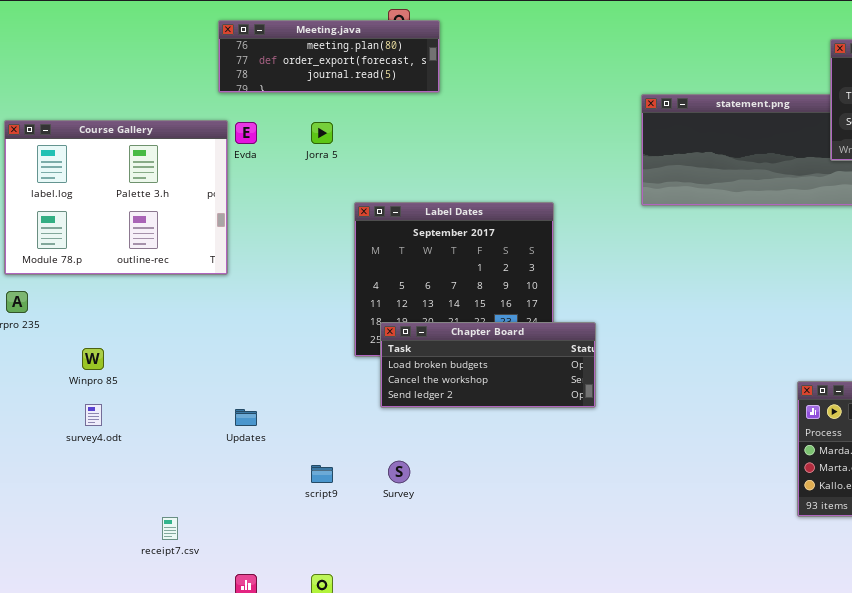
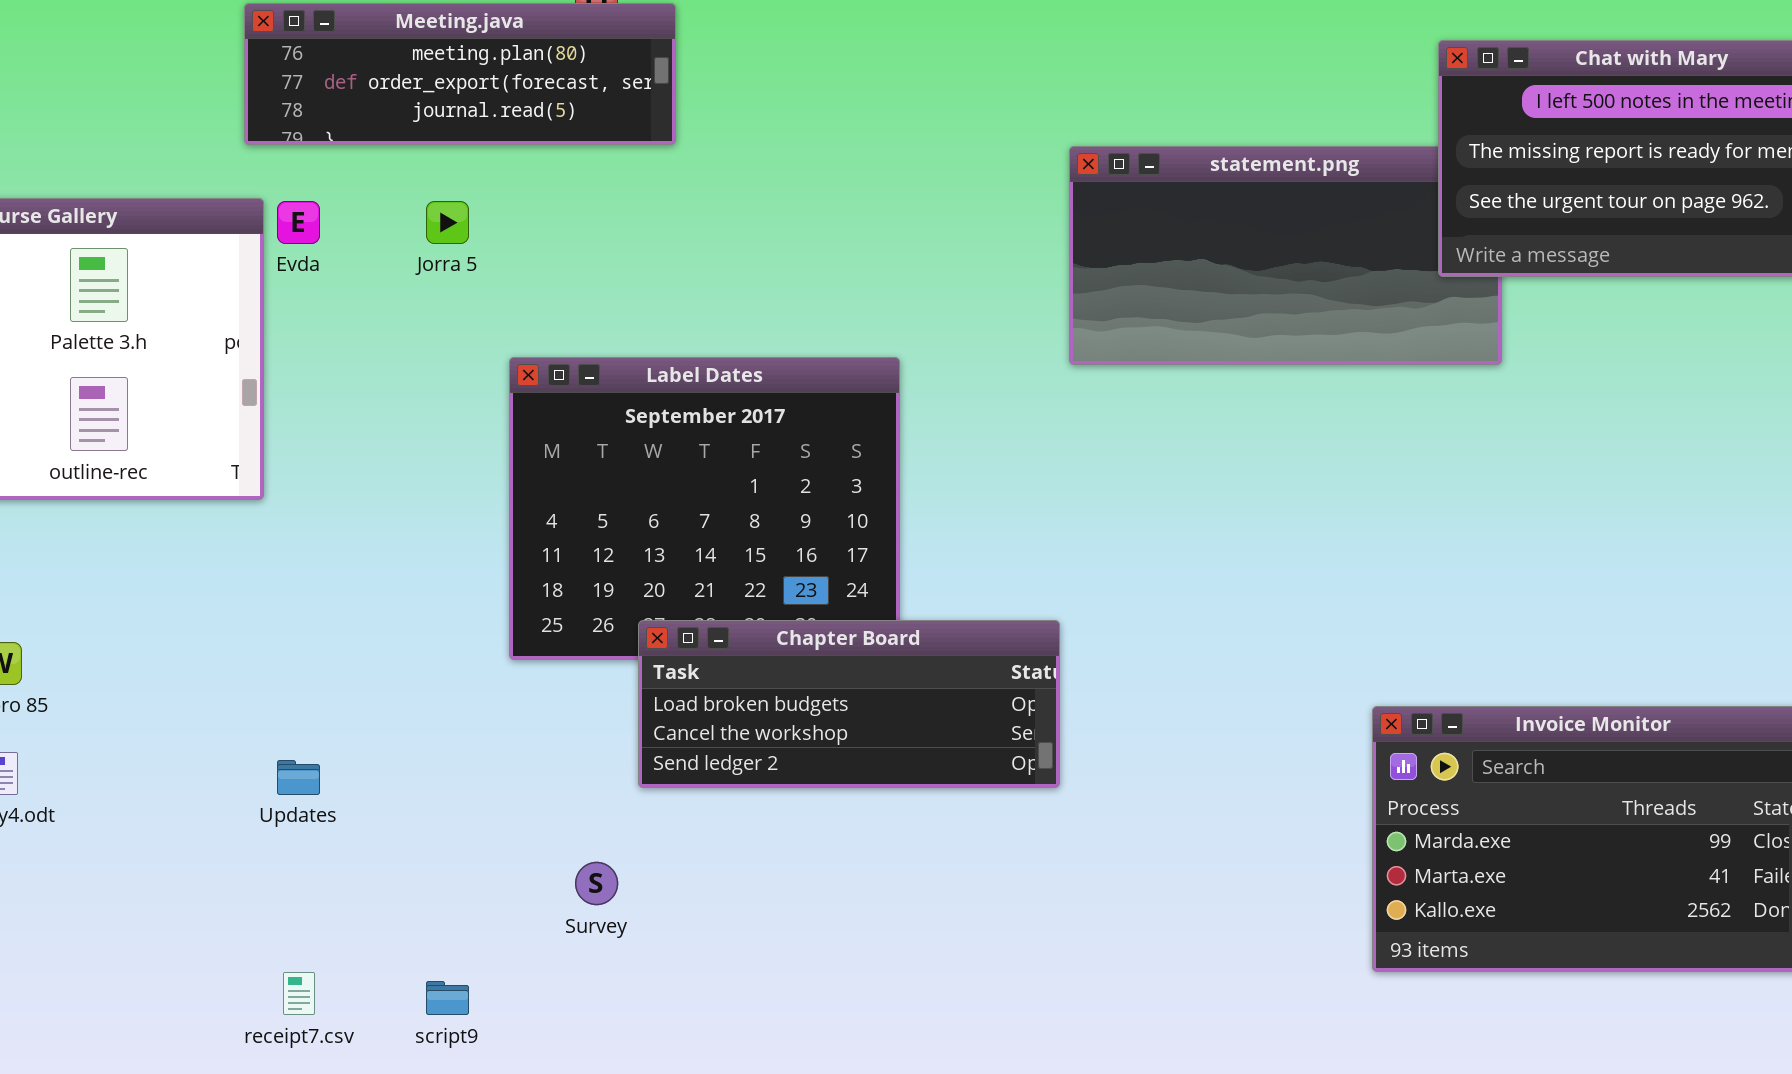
Chapter Board: [380,322,596,408] -> [638,620,1060,788], moved
script9: [311,465,333,483] -> [426,981,469,1015], moved
receipt7.csv: [162,517,178,540] -> [283,972,315,1015], moved

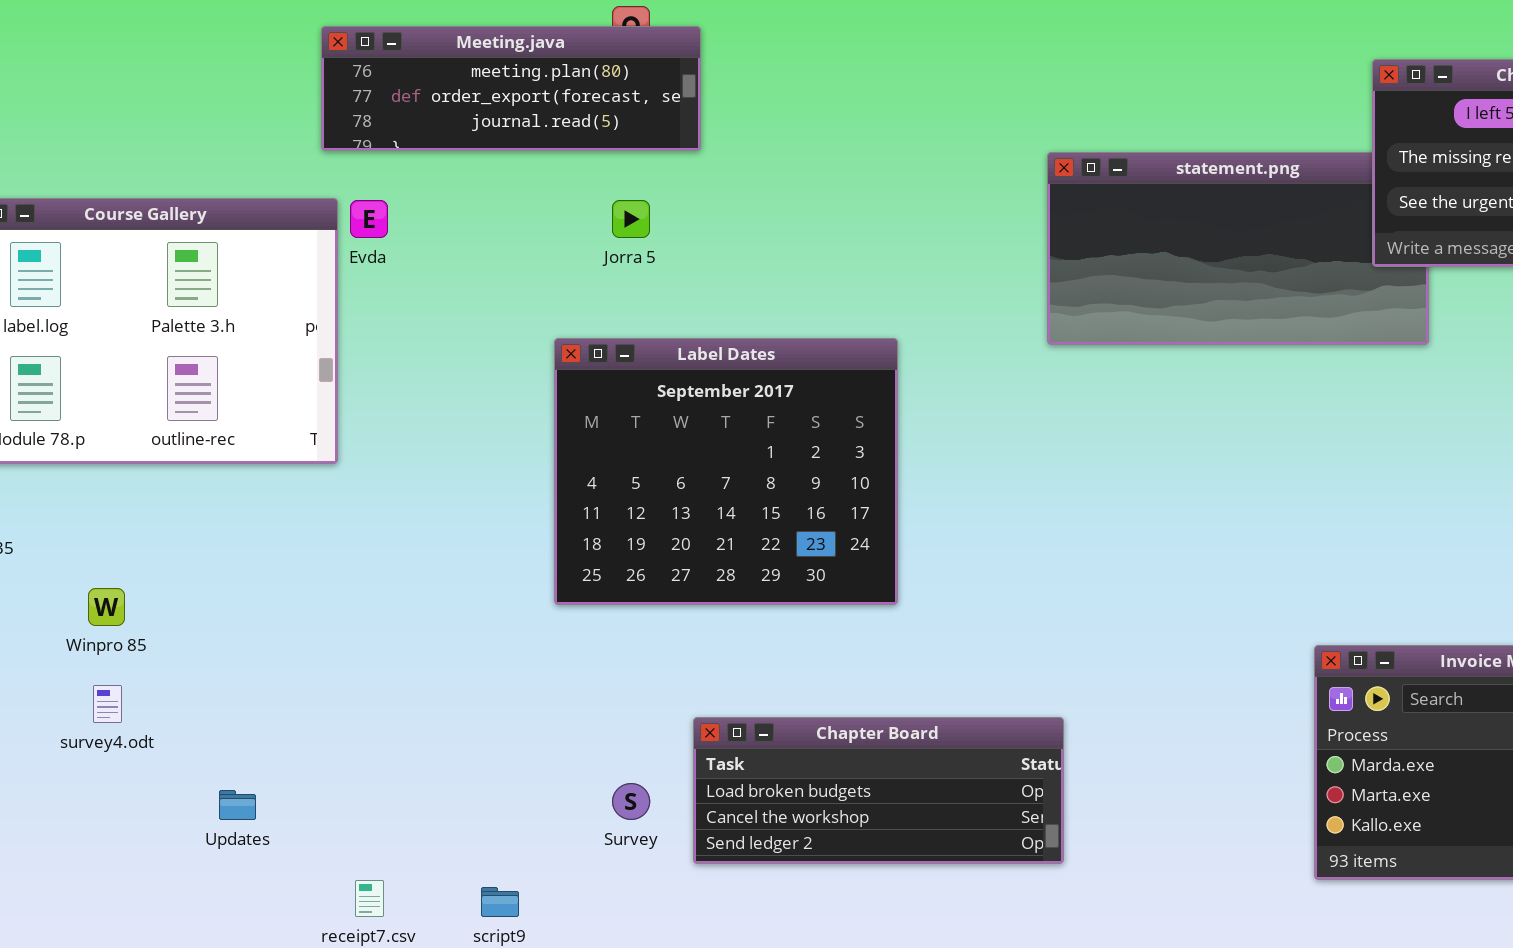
Jorra 5: [426,201,469,244] -> [612,200,650,238], moved
Chapter Board: [638,620,1060,788] -> [693,717,1064,864], moved
Updates: [277,760,320,795] -> [219,790,256,820], moved

